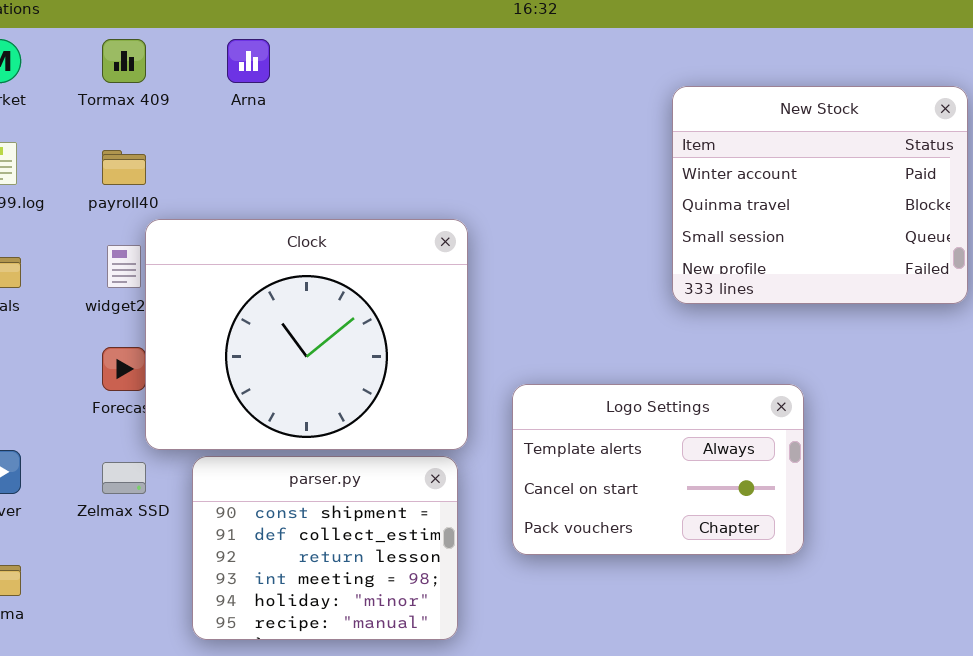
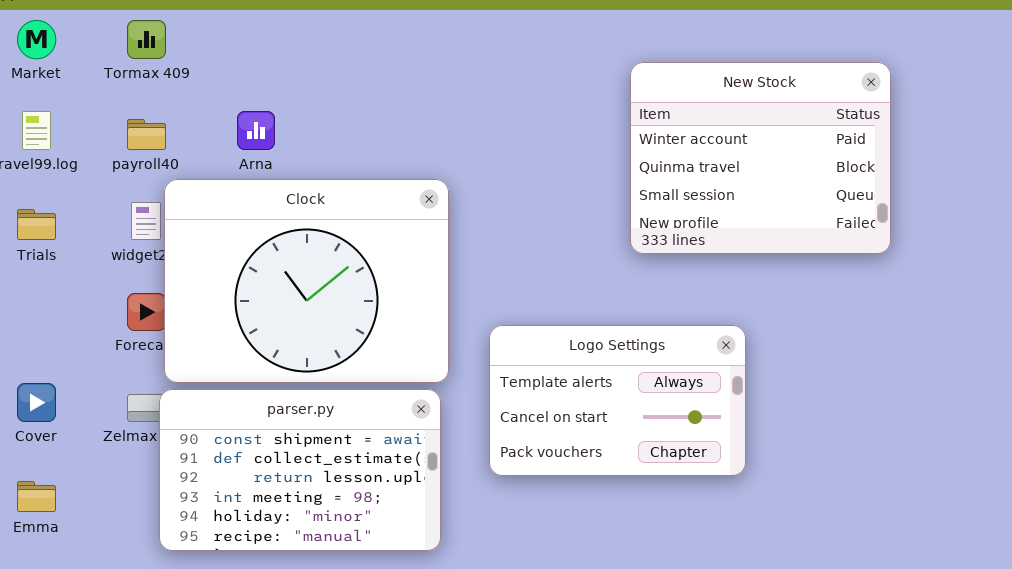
Arna: [227,39,270,83] -> [237,111,275,150], moved
parser.py: [192,456,458,640] -> [159,389,441,551], resized

